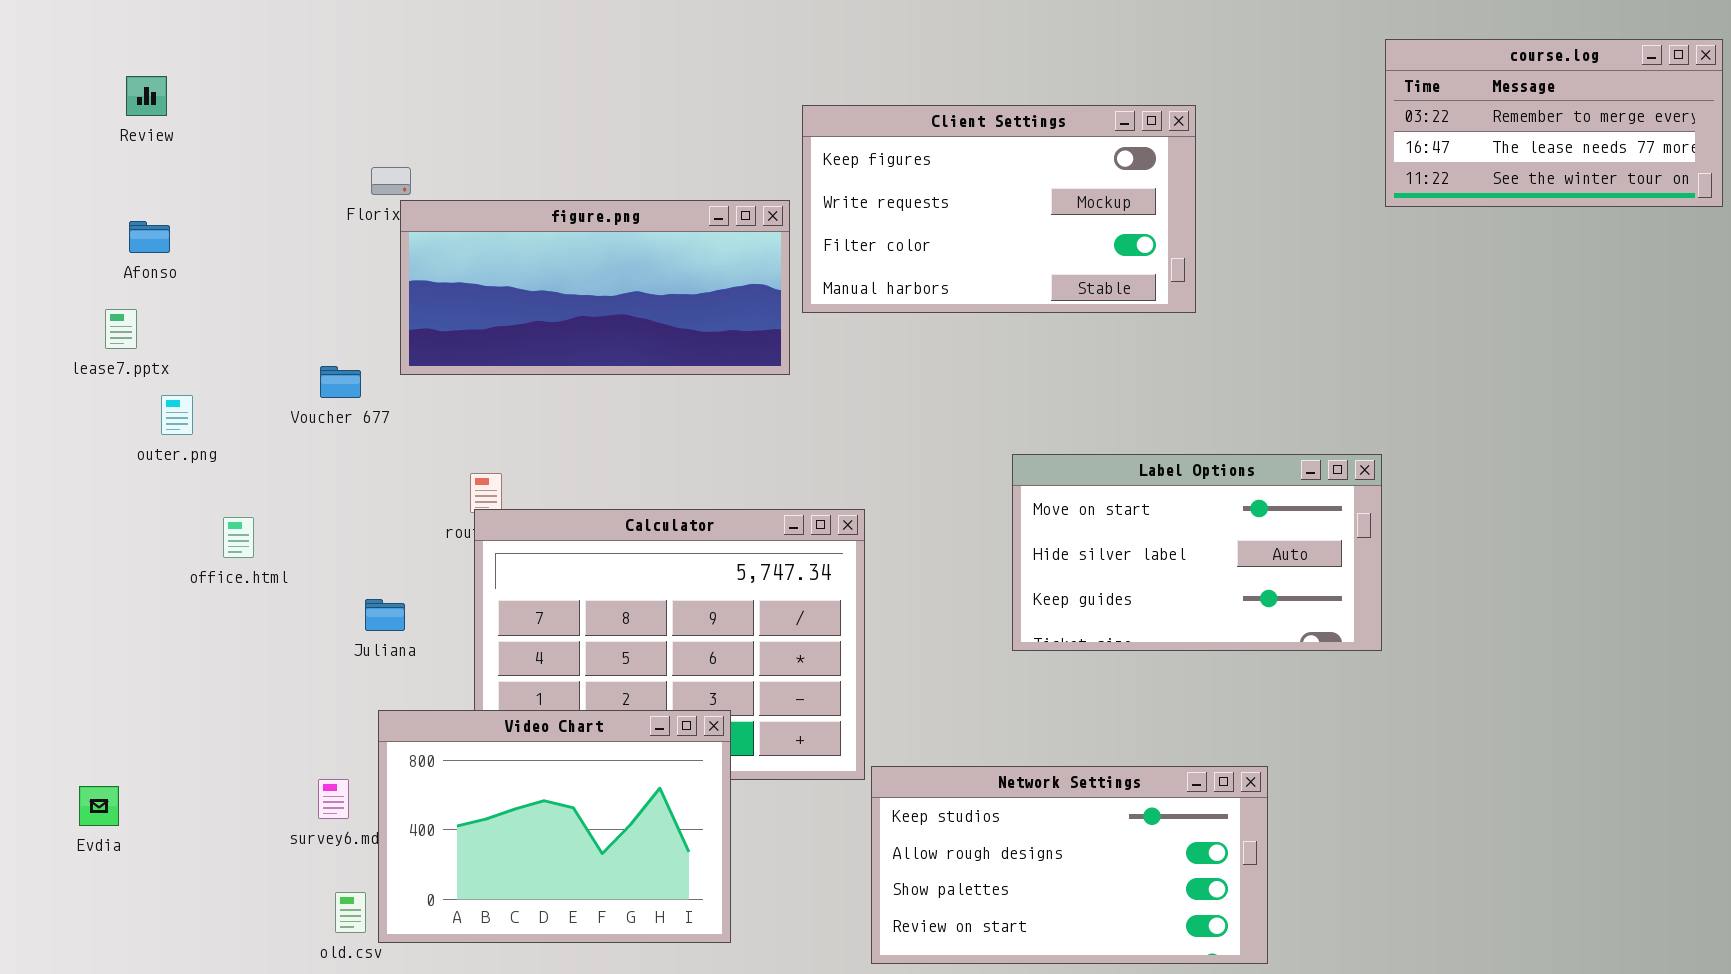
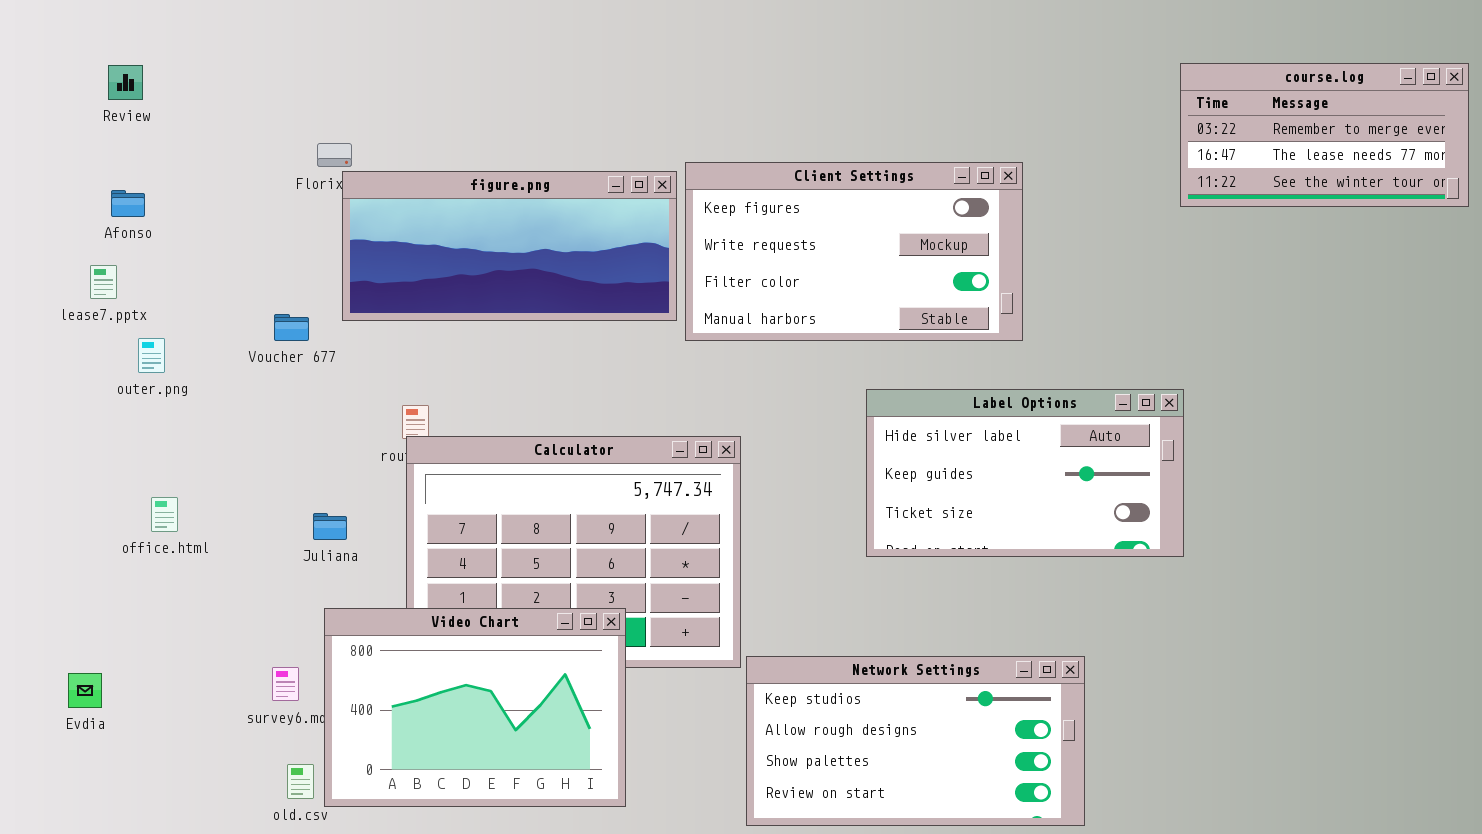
course.log: [1385,39,1723,207] -> [1180,63,1469,207], moved
Client Settings: [802,105,1196,313] -> [685,162,1023,341], moved
Label Options: [1012,454,1382,651] -> [866,389,1184,557], scrolled down 1 row
office.html: [223,517,254,558] -> [151,497,178,532], moved

